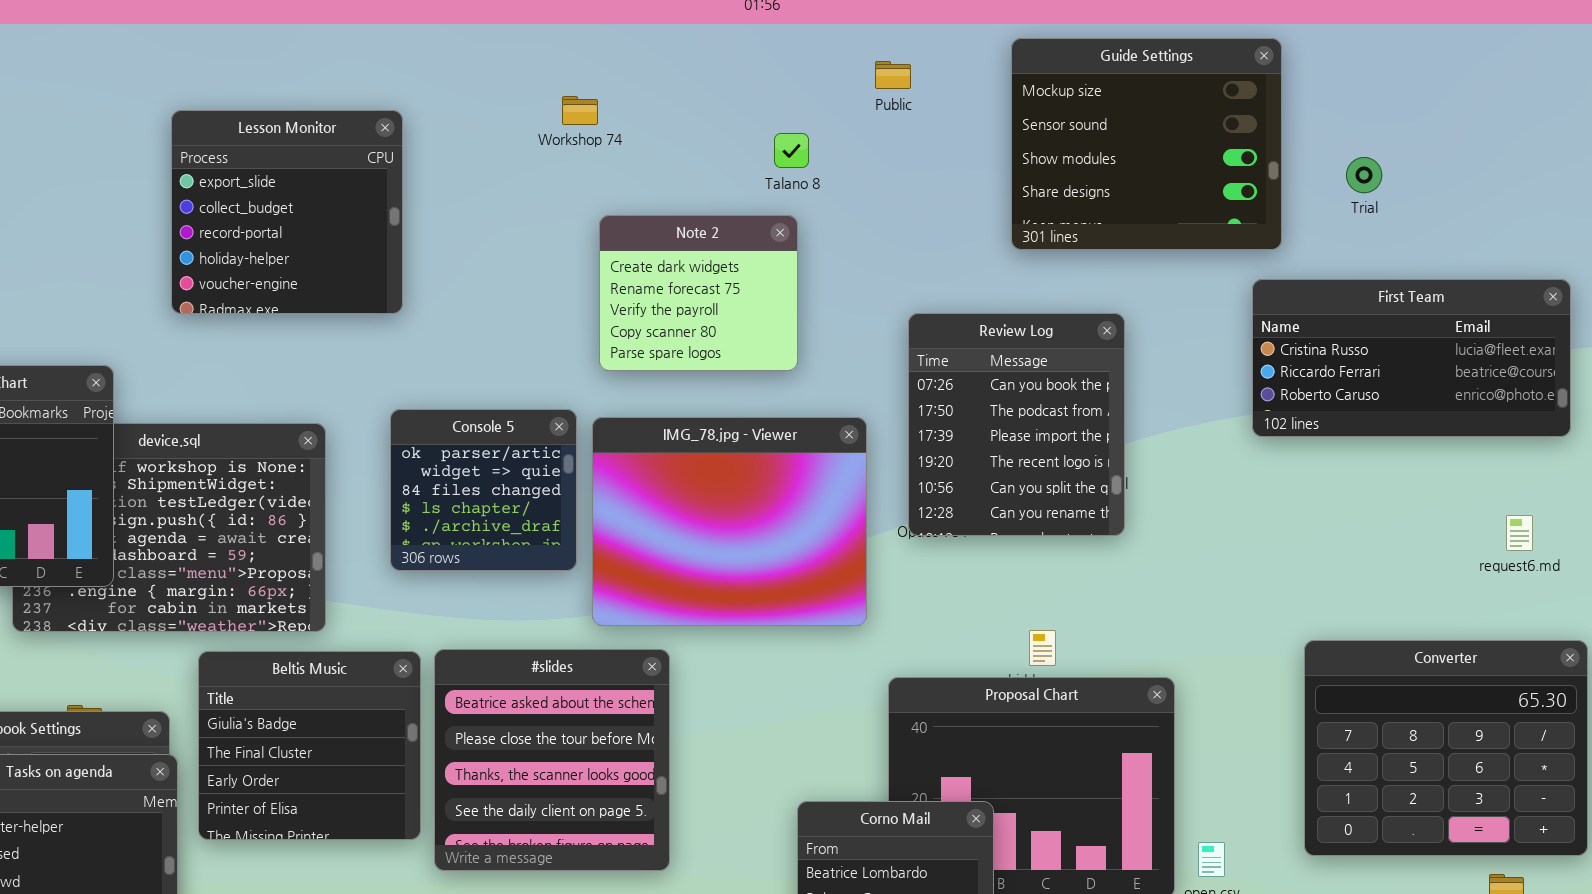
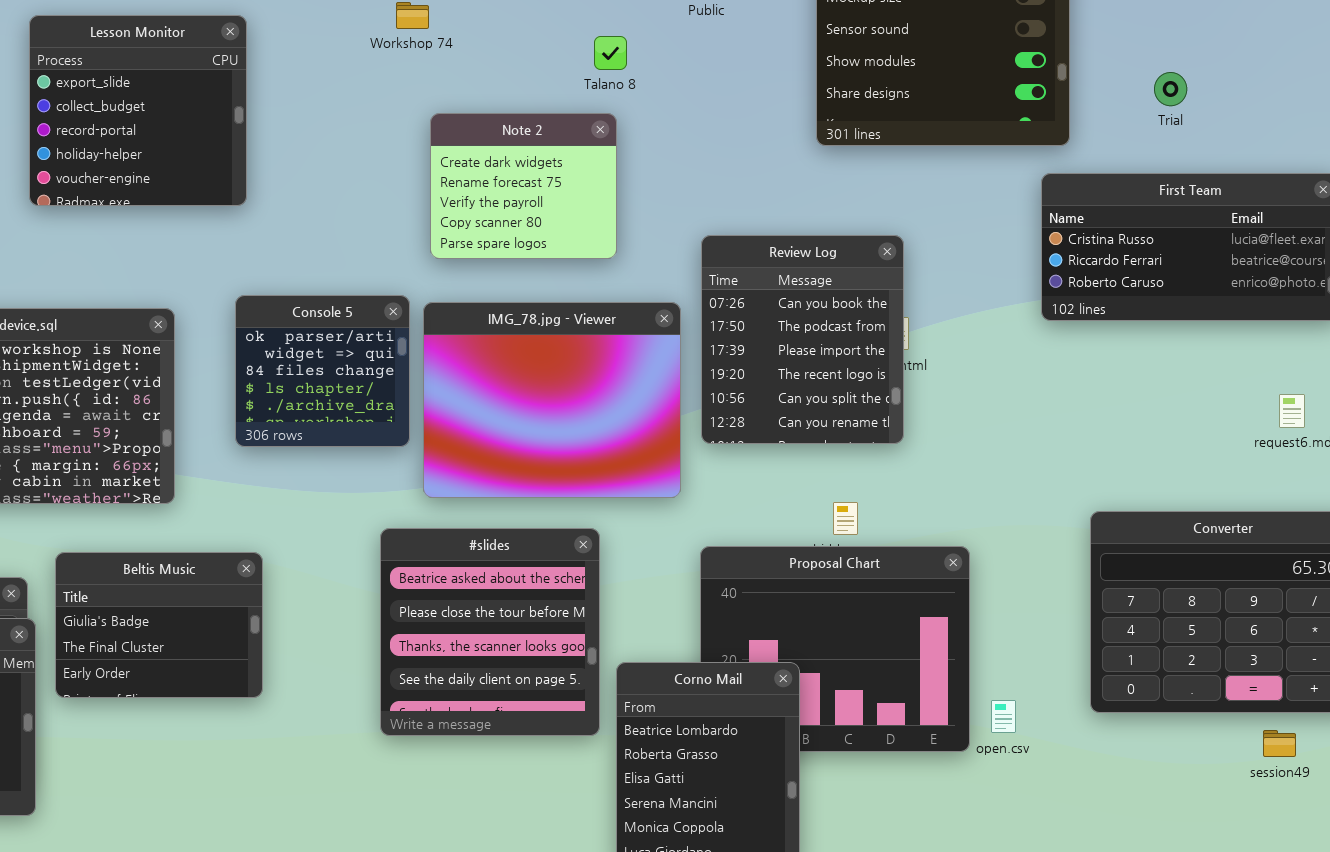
Trial: [1346,157,1382,193] -> [1154,72,1187,106], moved
Review Log: [908,313,1125,536] -> [701,235,904,444], moved
#slides: [434,649,670,871] -> [380,528,600,736], moved
Beltis Music: [198,651,421,840] -> [55,552,263,698], resized

